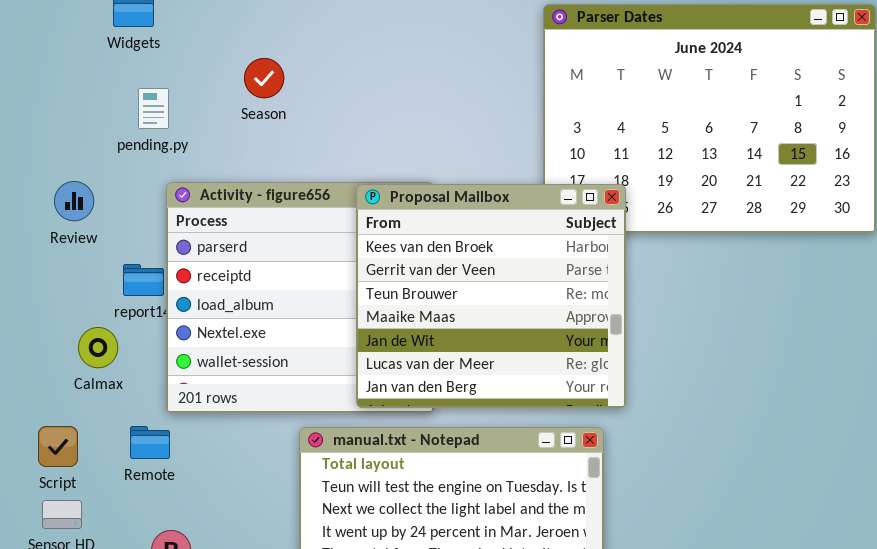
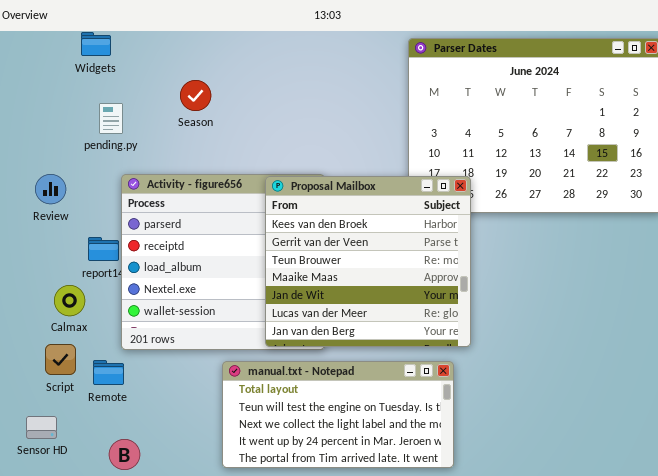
Script: [38,426,78,467] -> [45,344,76,375], moved

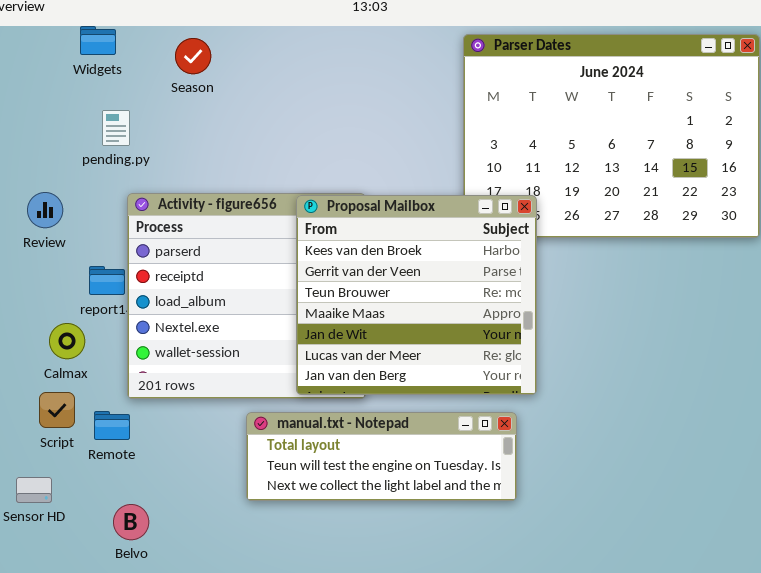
Season: [180,80,211,111] -> [175,38,211,74], moved
manual.txt - Notepad: [222,361,454,468] -> [246,412,517,501], resized

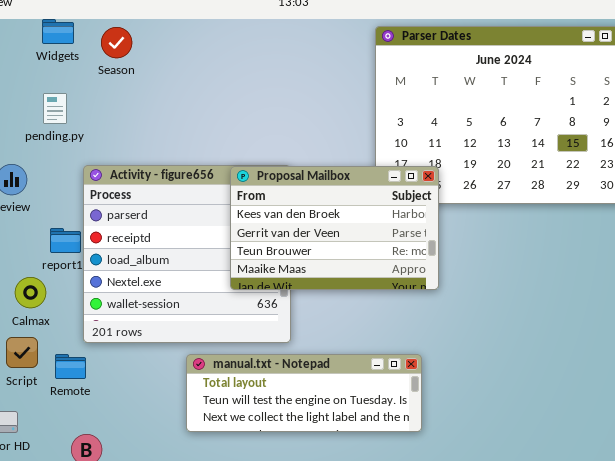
Season: [175,38,211,74] -> [101,27,132,58], moved
pending.py: [102,110,130,146] -> [43,93,67,124], moved
Proposal Mailbox: [296,195,537,395] -> [230,166,439,290], resized

